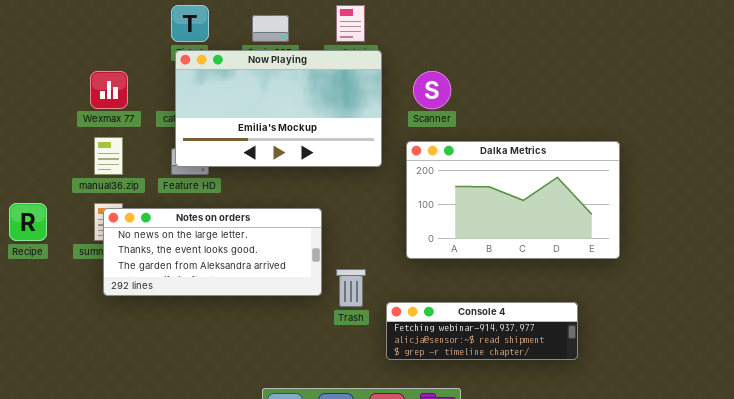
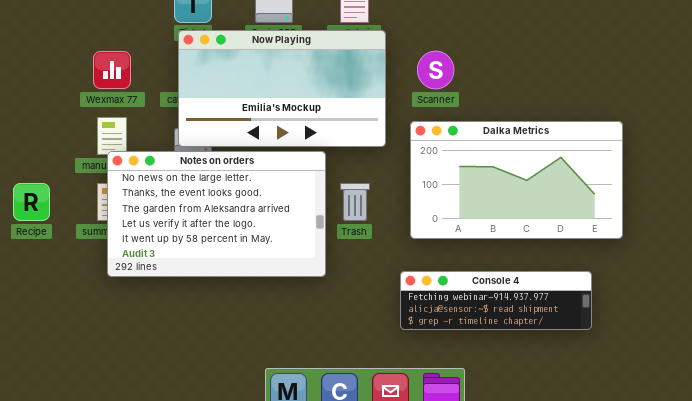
Notes on orders: [103,208,322,296] -> [107,151,326,277], resized
Trash: [336,269,366,307] -> [340,183,370,221], moved
Console 4: [386,302,578,360] -> [400,271,592,330], moved

